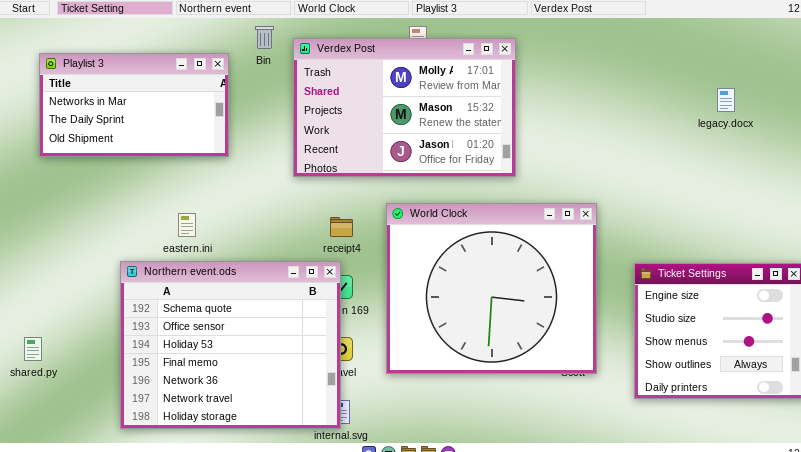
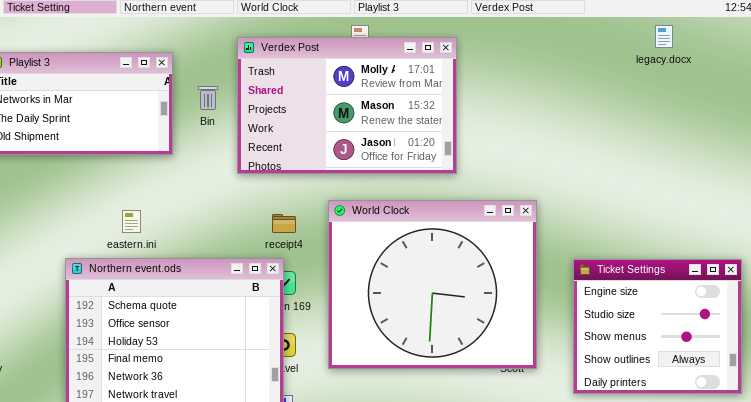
Bin: [255,26,274,49] -> [198,86,218,110], moved
legacy.docx: [717,88,735,112] -> [655,25,673,48], moved

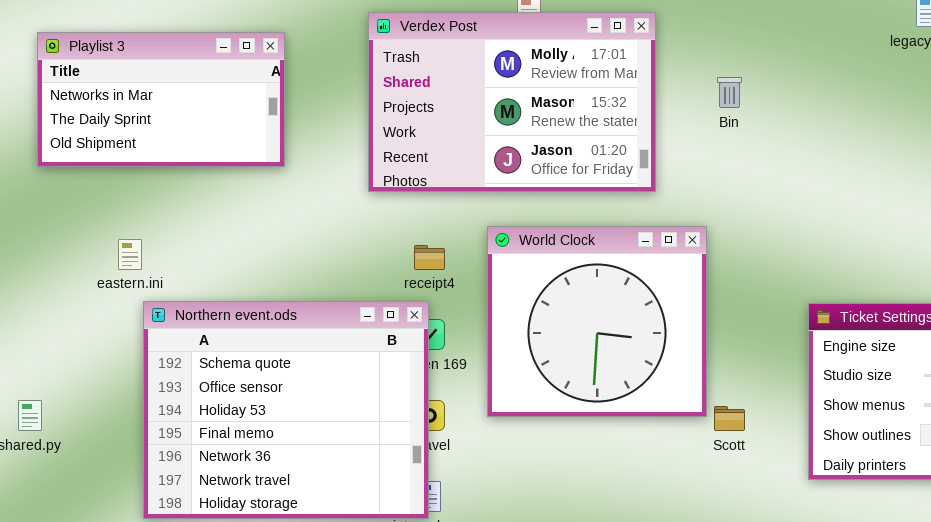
Bin: [198,86,218,110] -> [717,77,742,108], moved
World Clock: [328,200,537,369] -> [487,226,707,417], resized
eastern.ini: [122,210,141,233] -> [118,239,142,270], moved

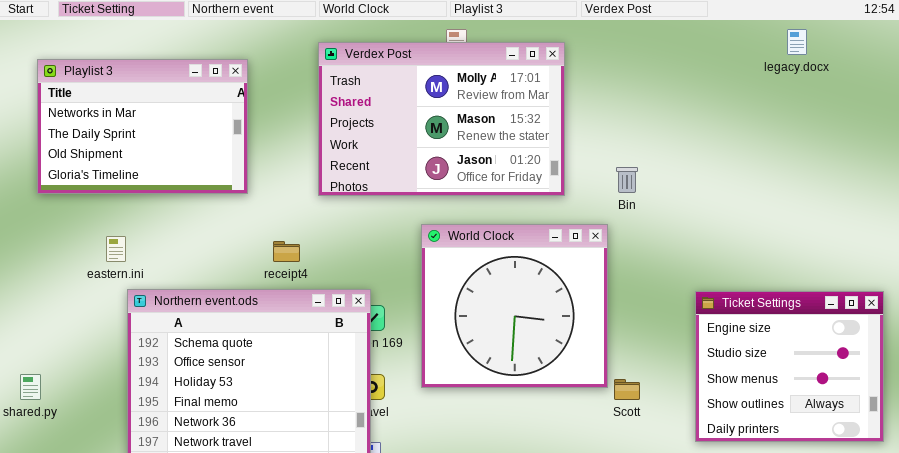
Playlist 3: [37,32,285,167] -> [37,59,248,194], resized
Bin: [717,77,742,108] -> [616,167,638,193], moved
receipt4: [414,245,445,270] -> [273,241,300,262], moved

